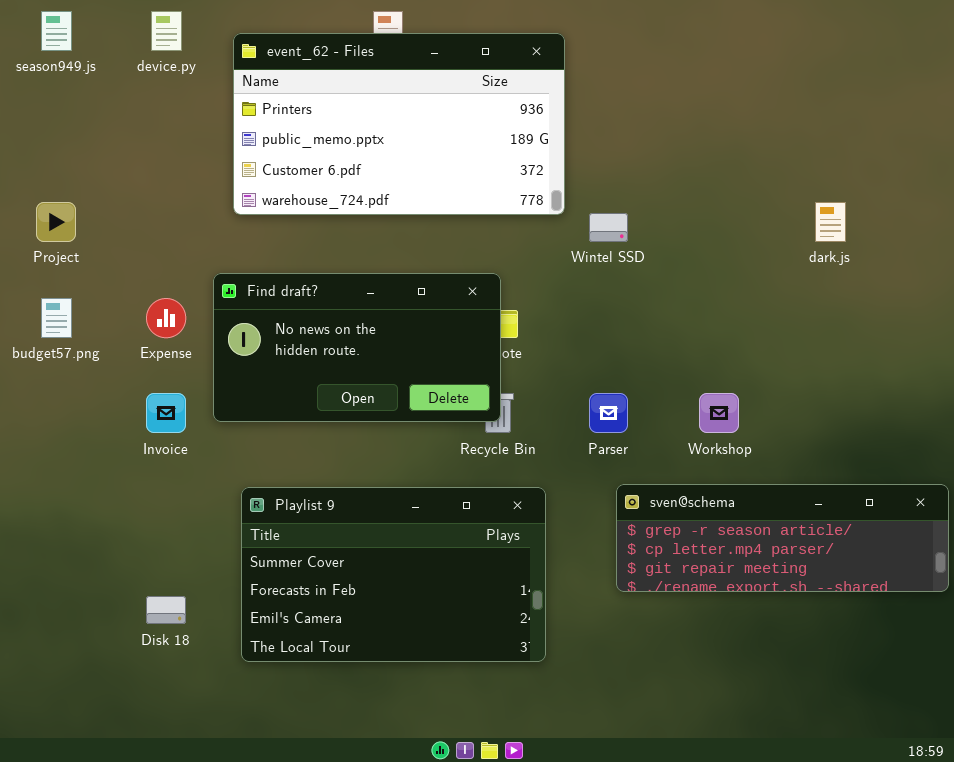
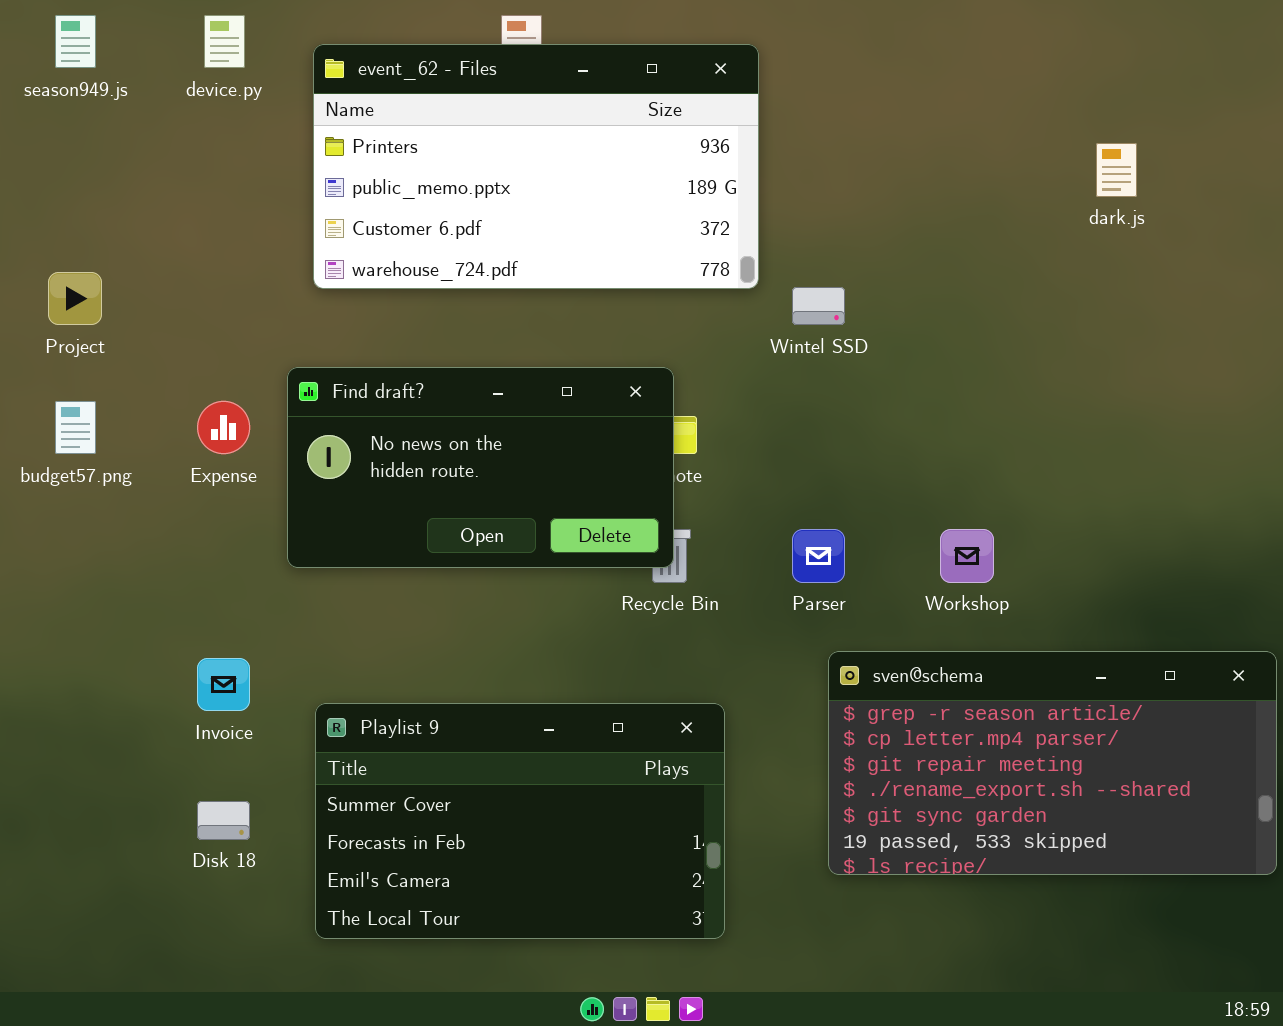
dark.js: [815,202,846,242] -> [1096,143,1137,197], moved
Invoice: [146,393,186,433] -> [197,658,250,711], moved
sven@schema: [616,484,949,592] -> [828,651,1277,875], resized
Playlist 9: [241,487,546,662] -> [315,703,725,939], moved

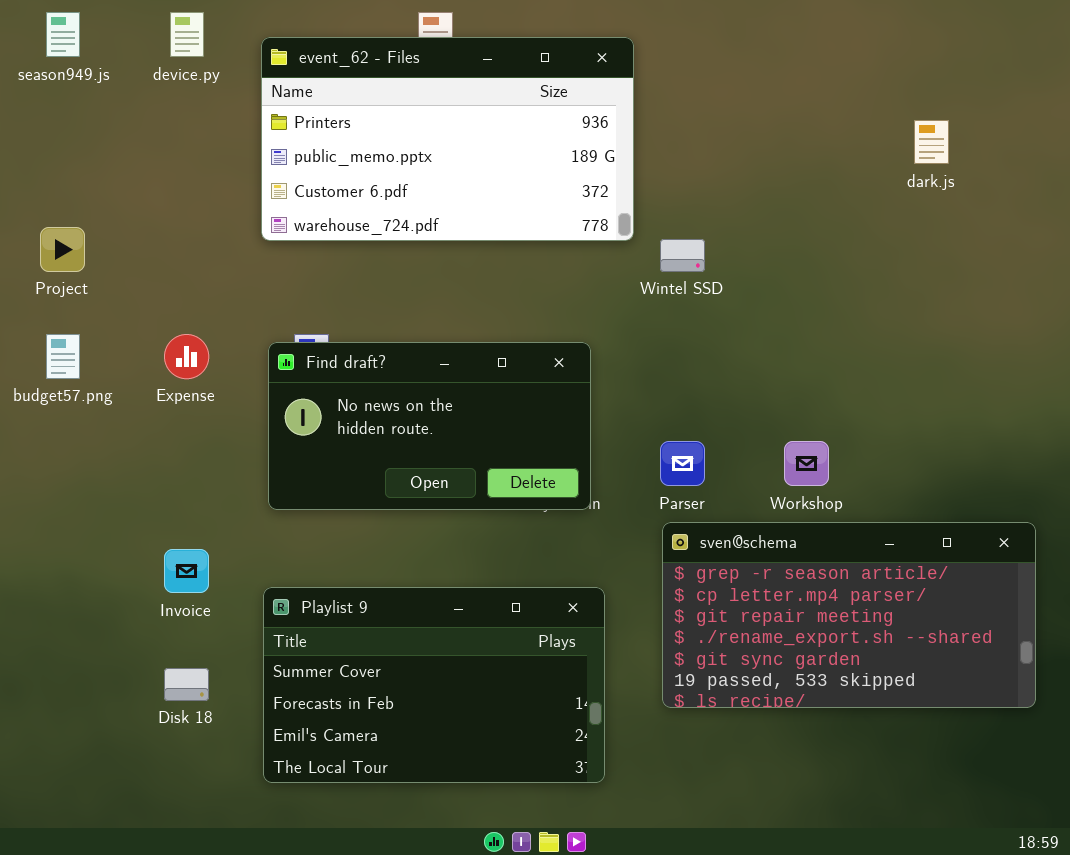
Find draft?: [287,367,674,568] -> [268,342,591,510], moved
sven@schema: [828,651,1277,875] -> [662,522,1036,708], moved

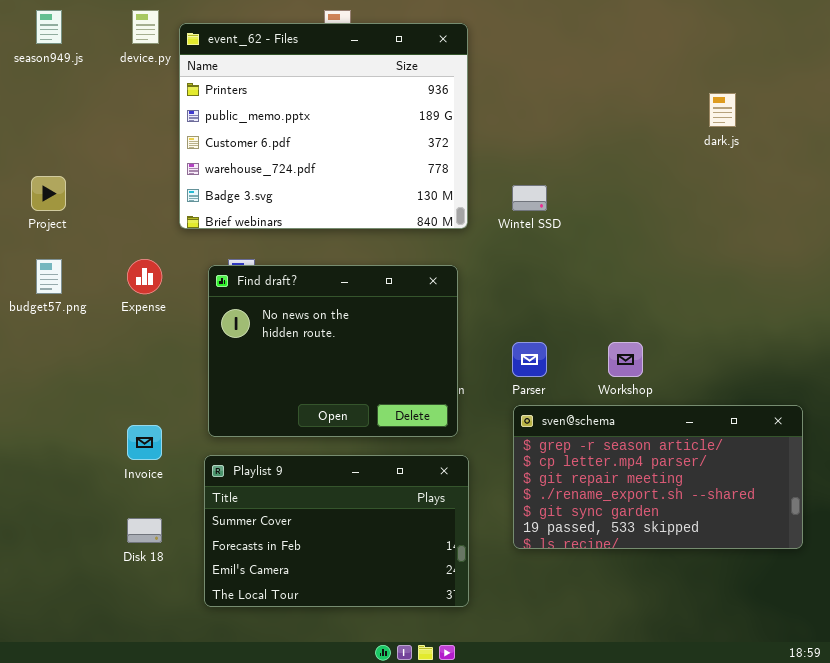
event_62 - Files: [261,37,634,241] -> [179,23,468,229], moved, resized
Find draft?: [268,342,591,510] -> [208,265,458,437], resized

